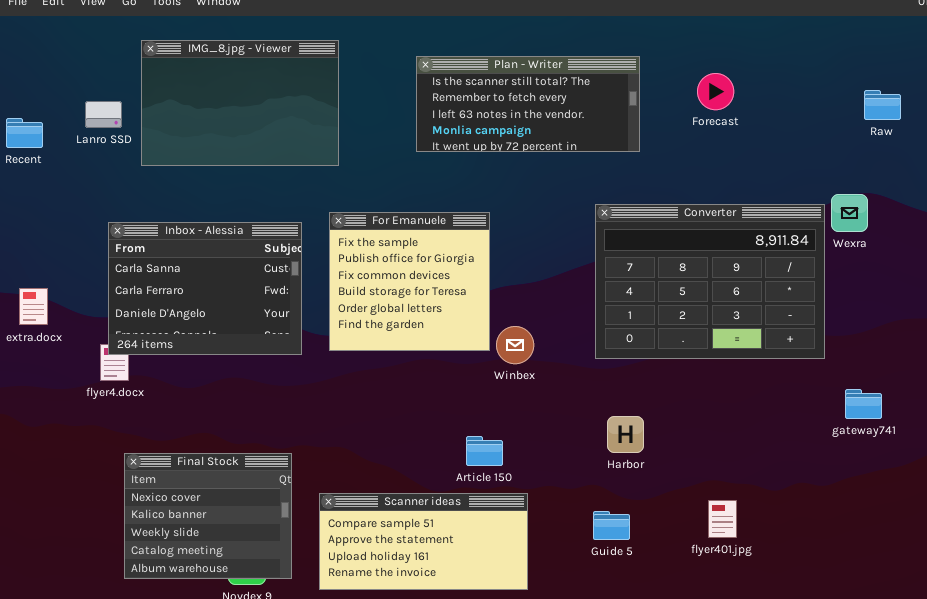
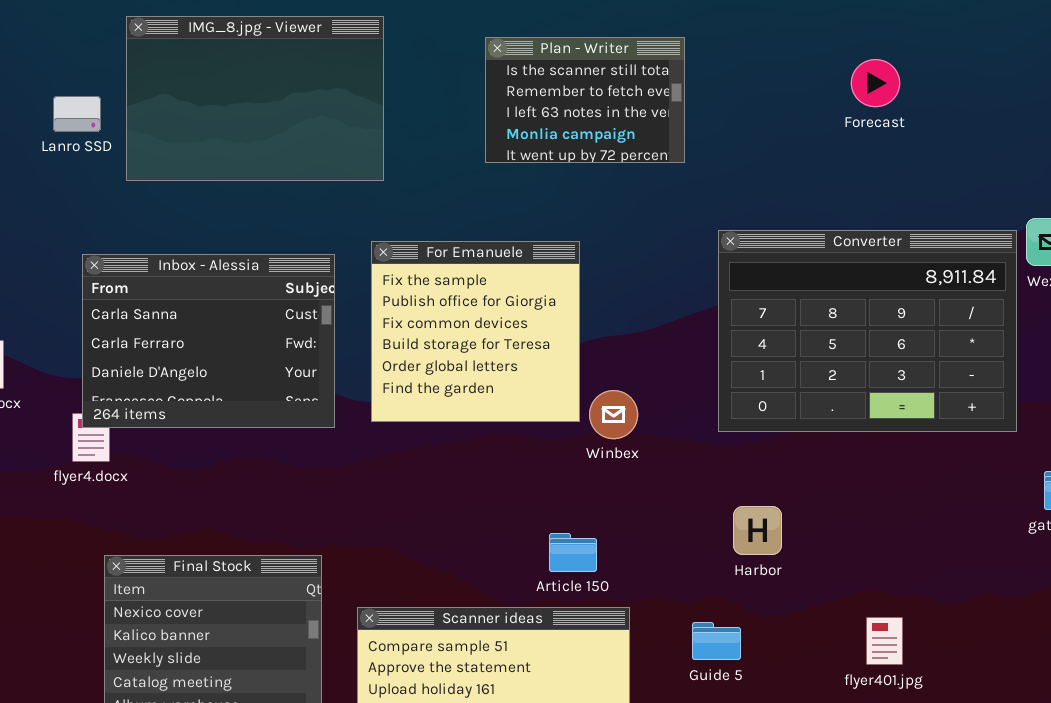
Plan - Writer: [416,56,640,152] -> [485,37,685,163], resized
Guide 5: [593,511,630,540] -> [692,622,741,660], moved

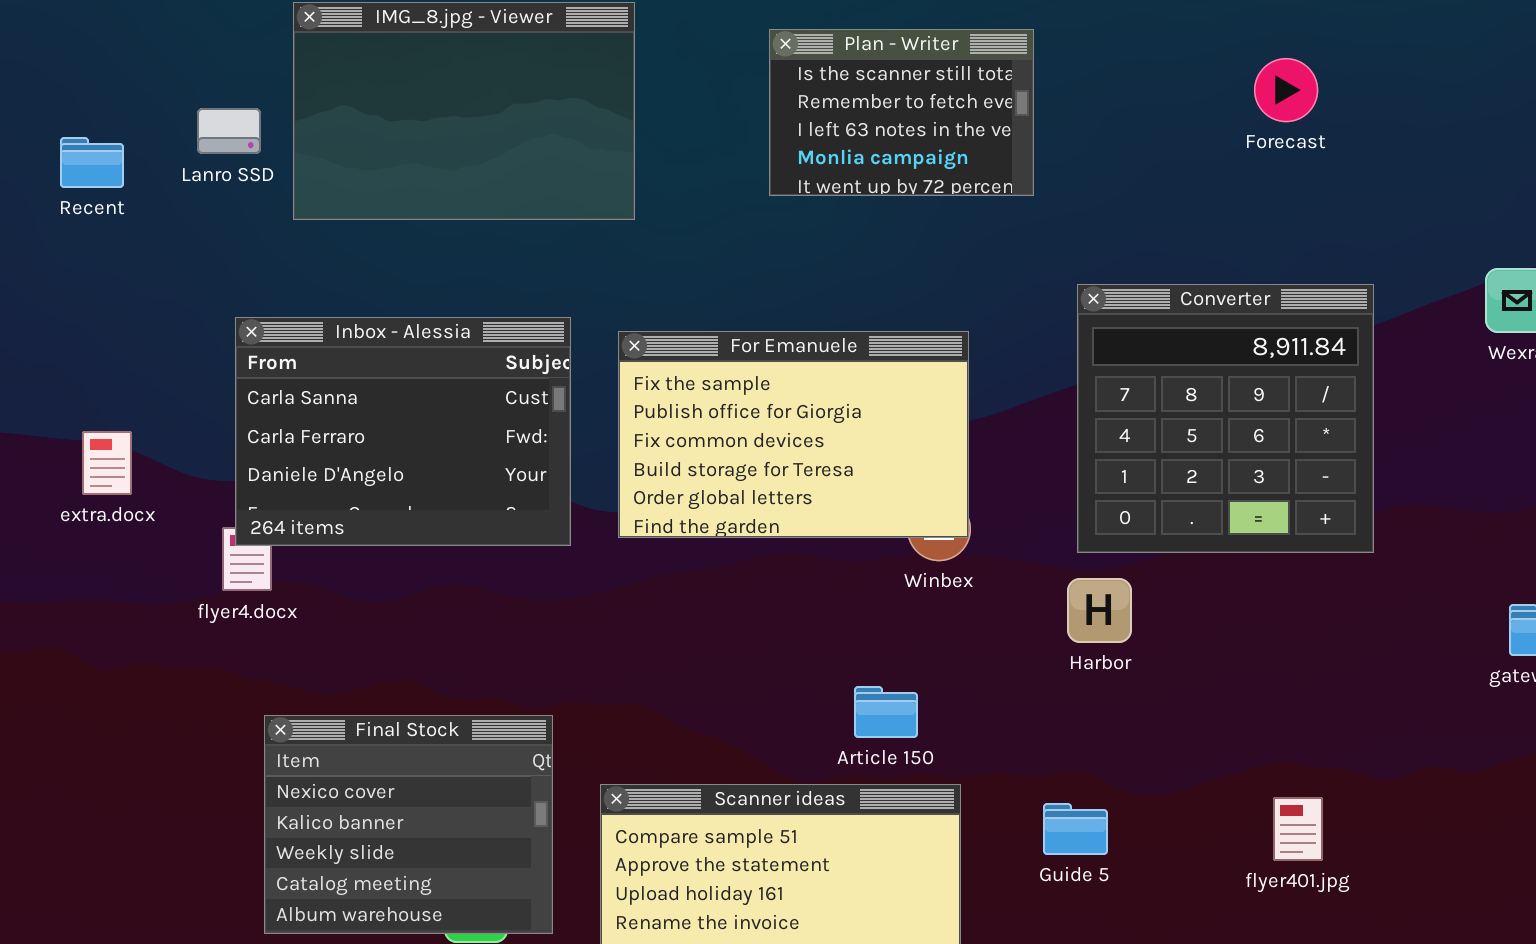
Converter: [718,230,1017,432] -> [1077,284,1374,553], resized
For Emanuele: [371,241,580,422] -> [618,331,969,538], resized
Harbor: [733,506,782,555] -> [1067,578,1132,643], moved

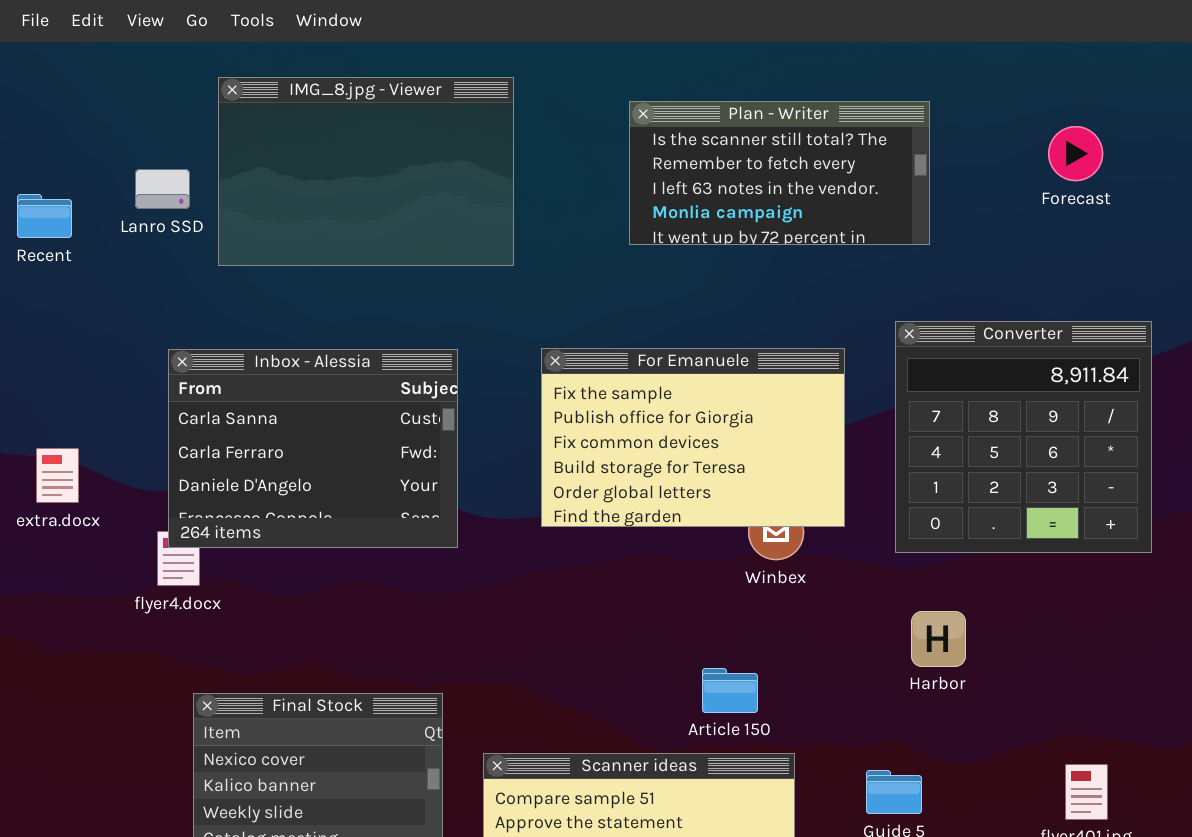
Plan - Writer: [769,29,1034,196] -> [629,101,930,245], resized
For Emanuele: [618,331,969,538] -> [541,348,845,527], moved
Harbor: [1067,578,1132,643] -> [911,611,966,667], moved

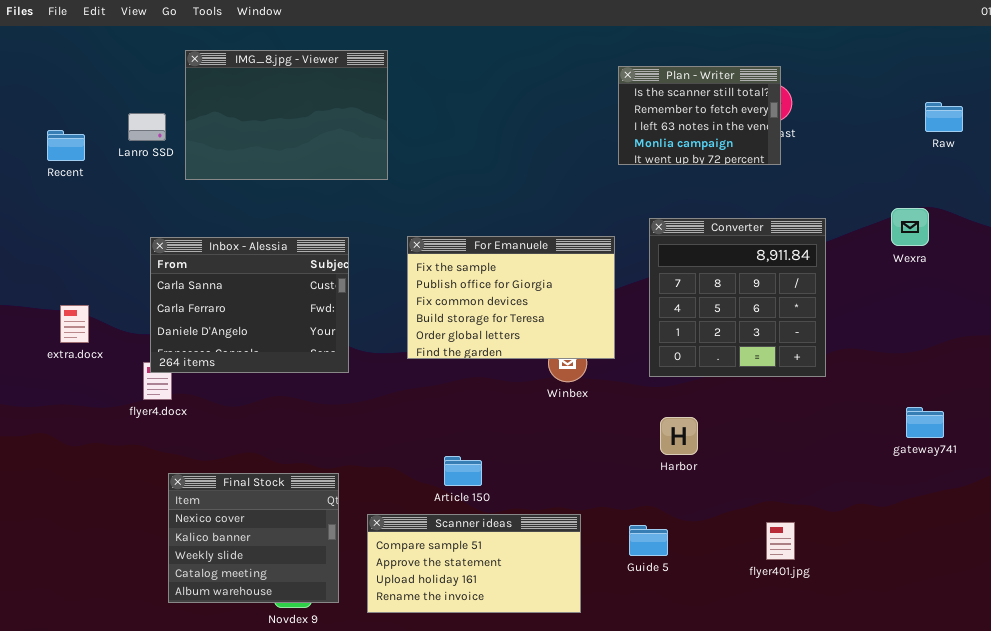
Plan - Writer: [629,101,930,245] -> [618,66,781,165], moved, resized
Article 150: [702,668,758,713] -> [444,456,482,486], moved

